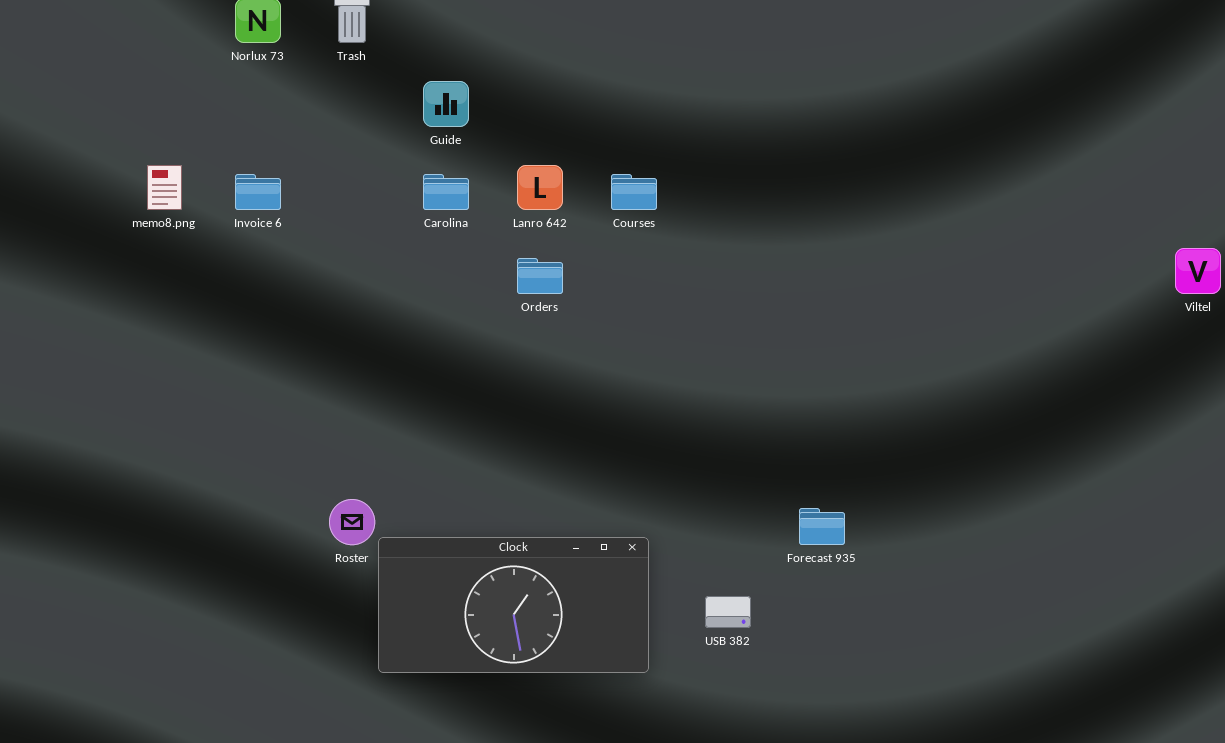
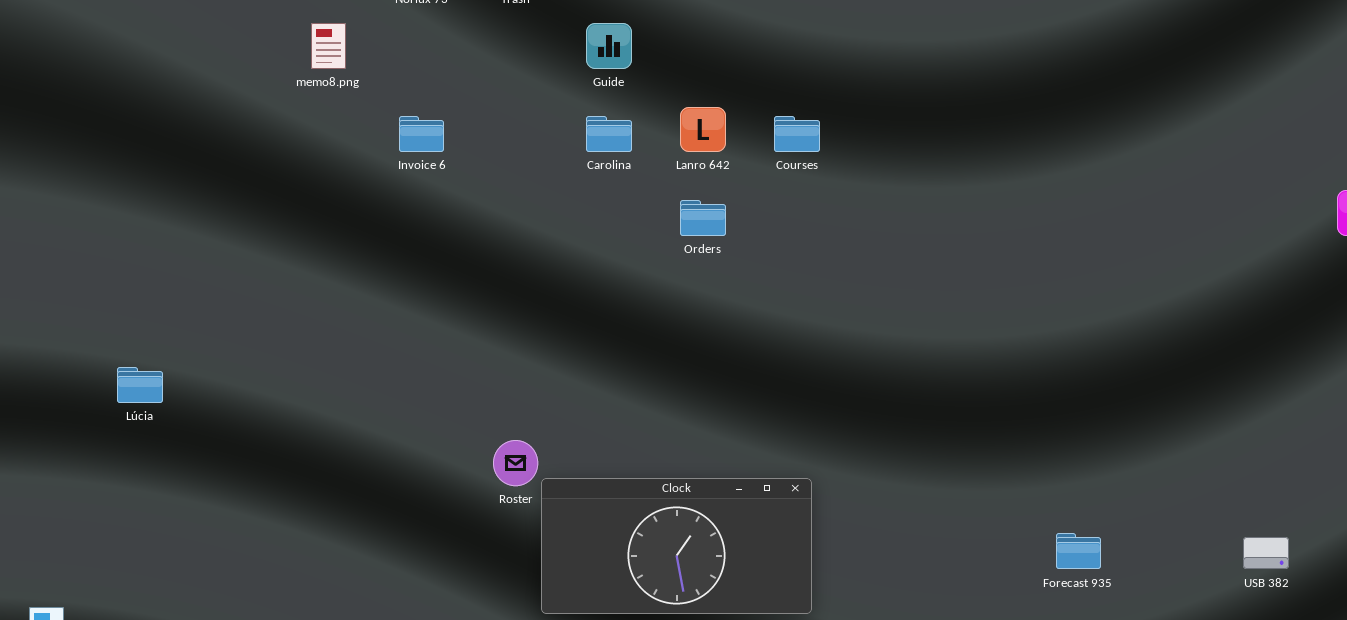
memo8.png: [147,165,182,210] -> [311,23,346,69], moved
Forecast 935: [799,508,845,545] -> [1056,533,1101,569], moved
USB 382: [705,596,751,628] -> [1243,537,1289,569], moved

